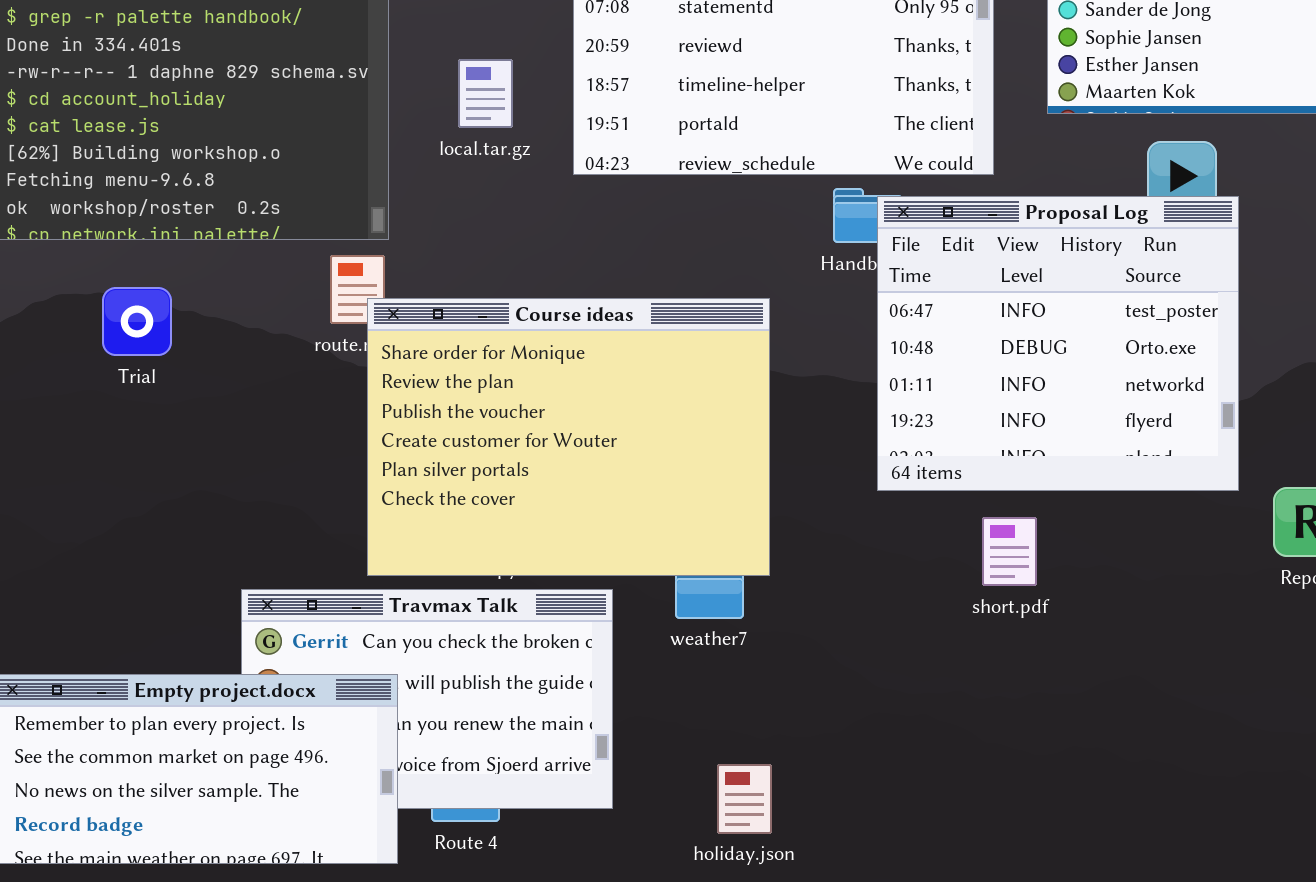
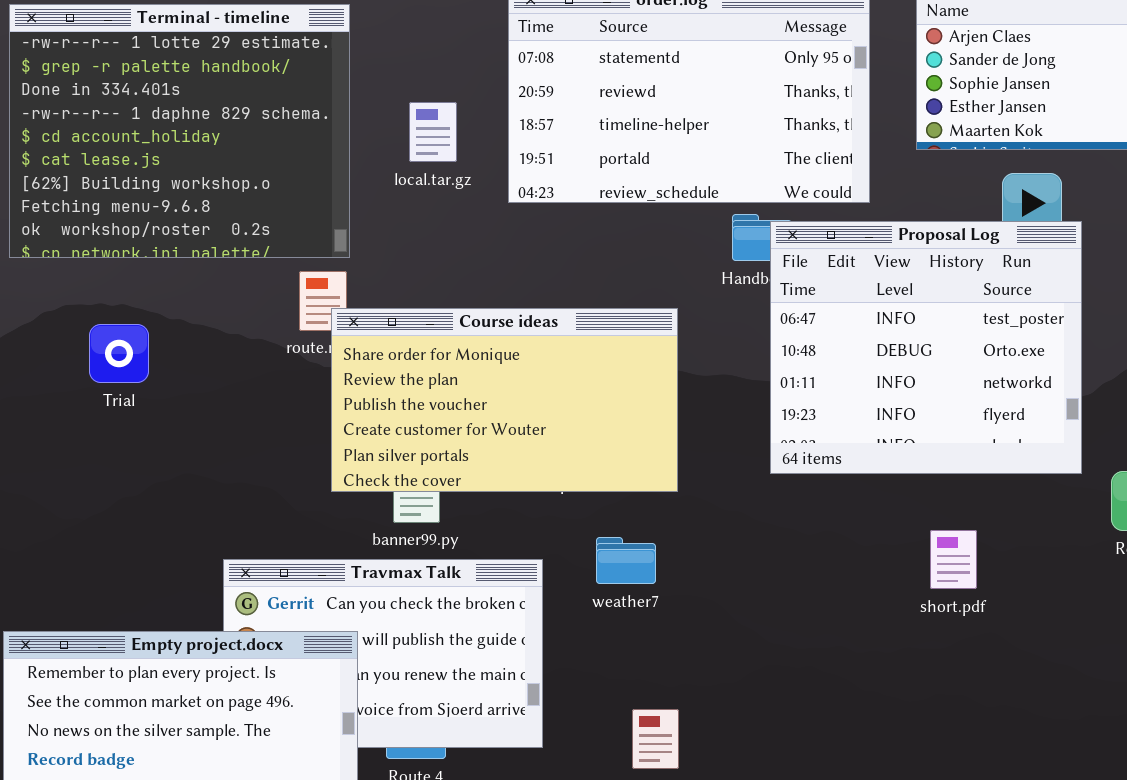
Trial: [102,287,172,356] -> [89,324,149,383], moved
Course ideas: [367,298,770,576] -> [331,308,678,492], resized
short.pdf: [982,517,1037,586] -> [930,530,977,589], moved

